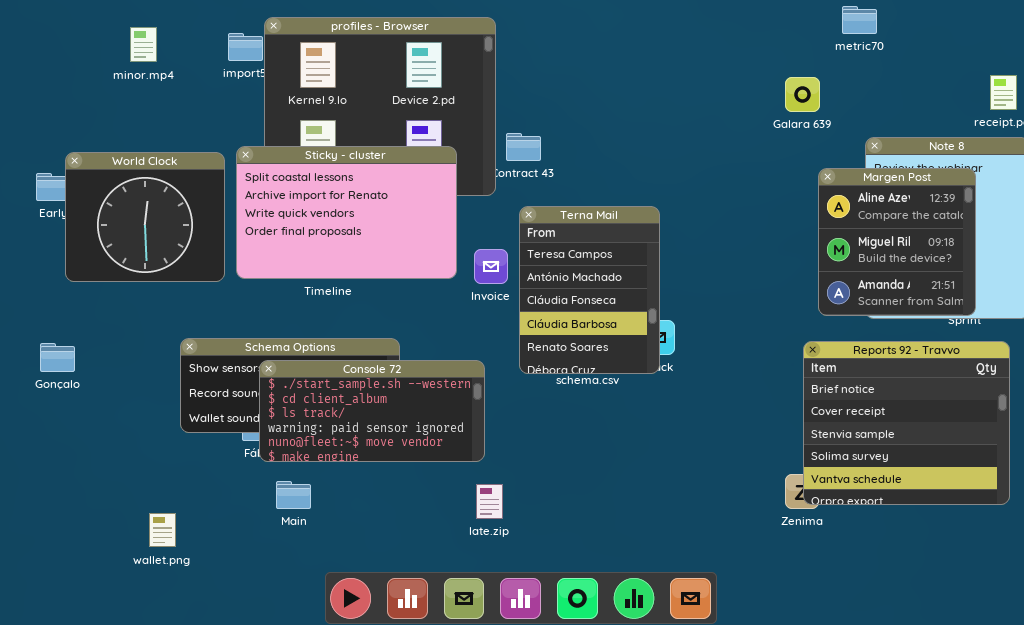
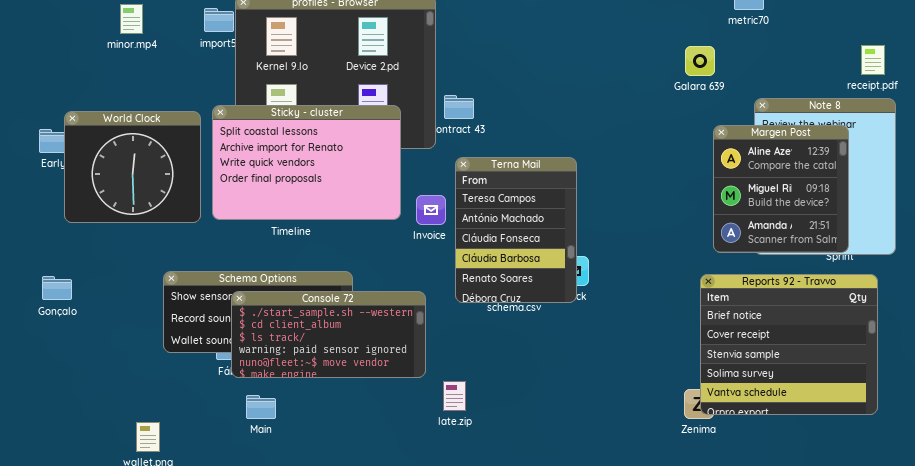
late.zip: [476,484,503,519] -> [443,381,466,411], moved

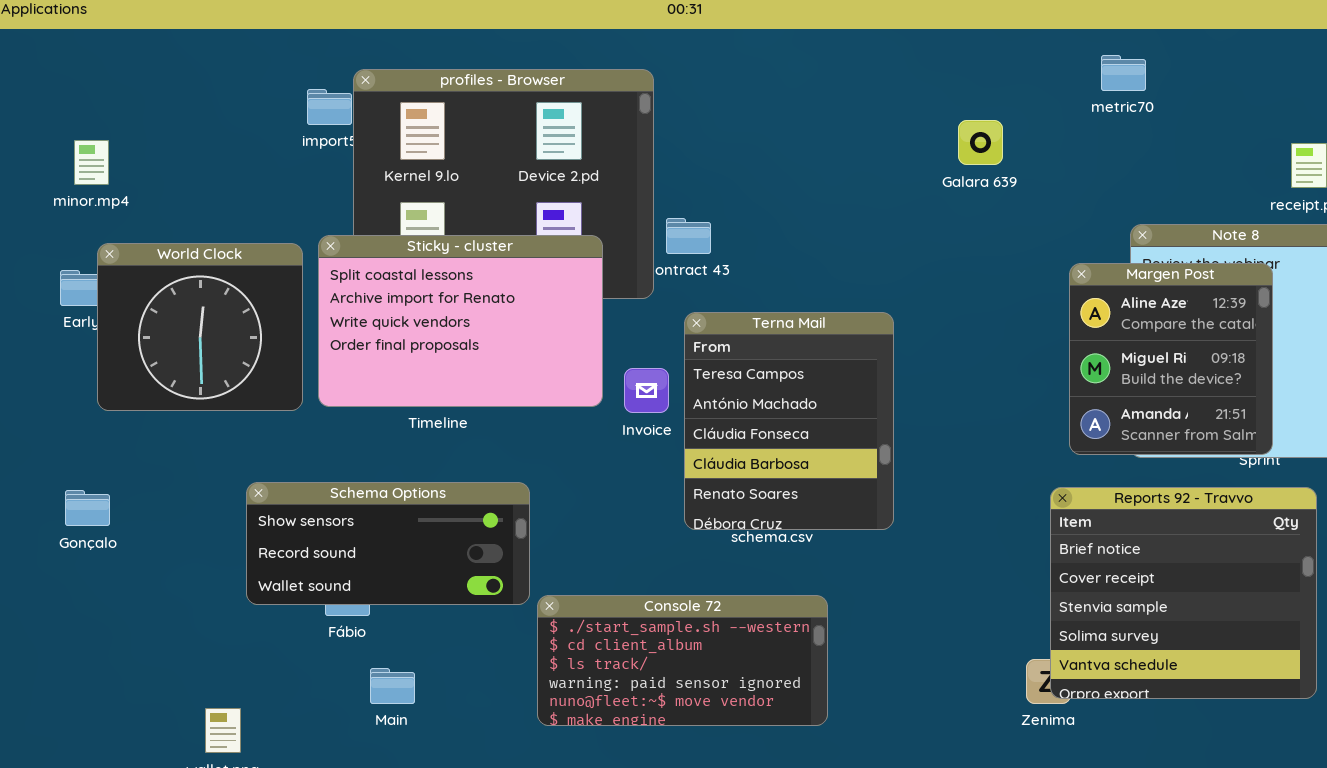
minor.mp4: [120,4,143,34] -> [74,140,109,185], moved
Galara 639: [685,46,715,76] -> [958,120,1003,165], moved
Terna Mail: [455,157,577,303] -> [684,312,894,530], resized
Console 72: [231,291,426,378] -> [537,595,828,726], moved

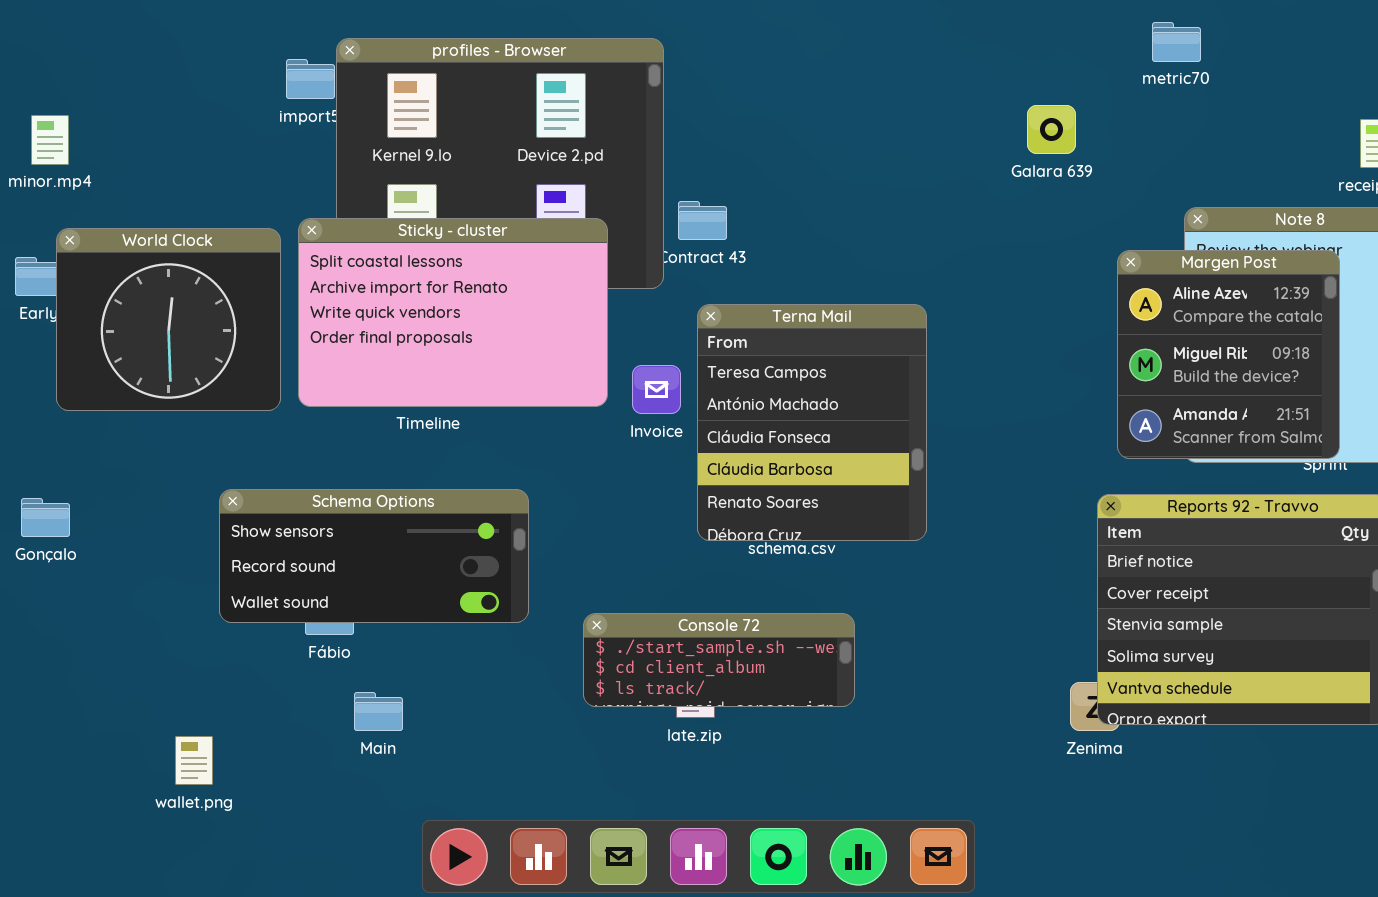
Galara 639: [958,120,1003,165] -> [1027,105,1076,154], moved
Console 72: [537,595,828,726] -> [583,613,855,707], resized

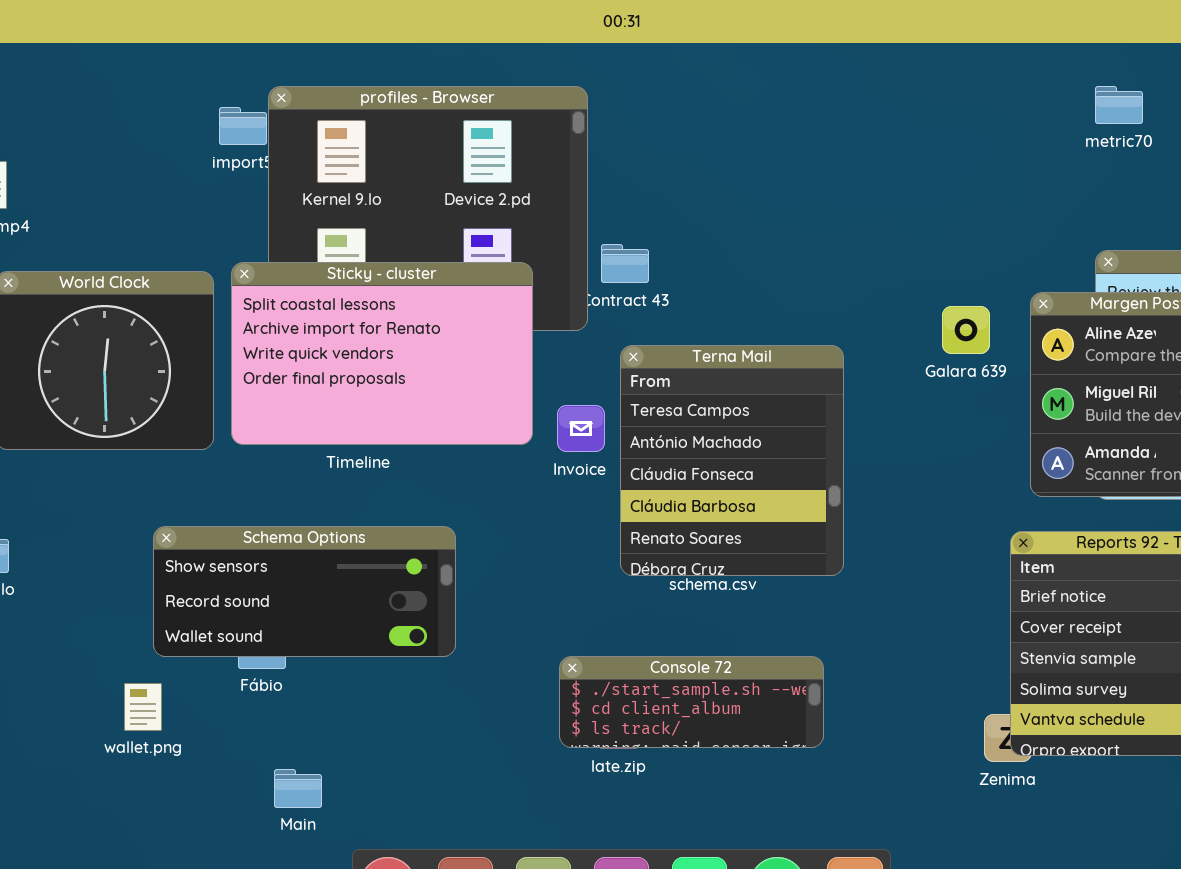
metric70: [1152,22,1201,62] -> [1095,86,1143,124], moved
Galara 639: [1027,105,1076,154] -> [942,306,990,354], moved
Console 72: [583,613,855,707] -> [559,656,824,748], moved
Main: [354,692,403,731] -> [274,769,322,808], moved
wallet.png: [175,736,213,785] -> [124,683,162,731], moved

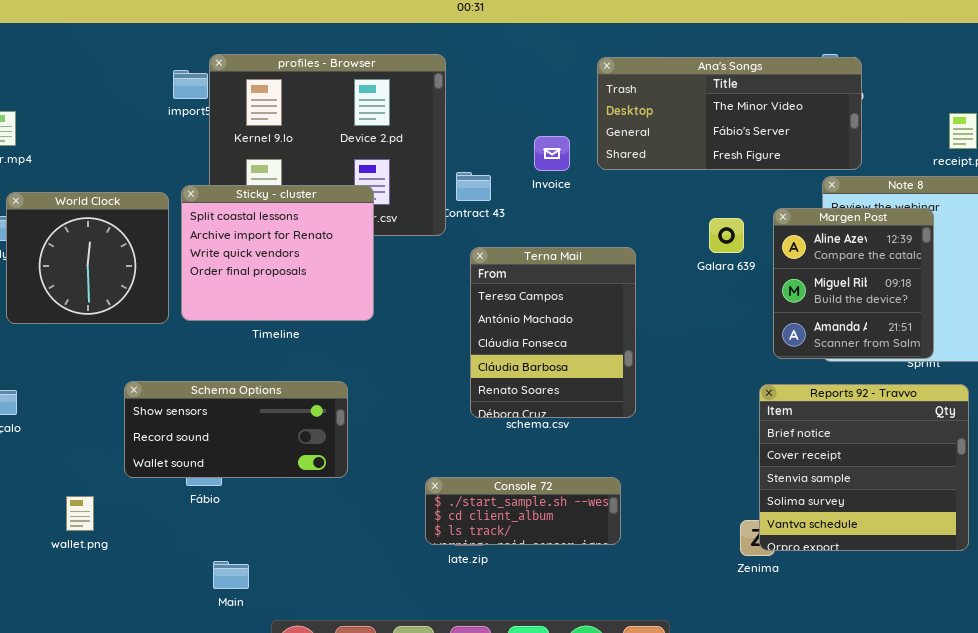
Ana's Songs: none -> [597,57,862,170], opened
Sticky - cluster: [231,262,533,445] -> [181,185,374,321], resized
Invoice: [557,405,605,452] -> [534,136,570,171], moved
wallet.png: [124,683,162,731] -> [66,496,94,531], moved

